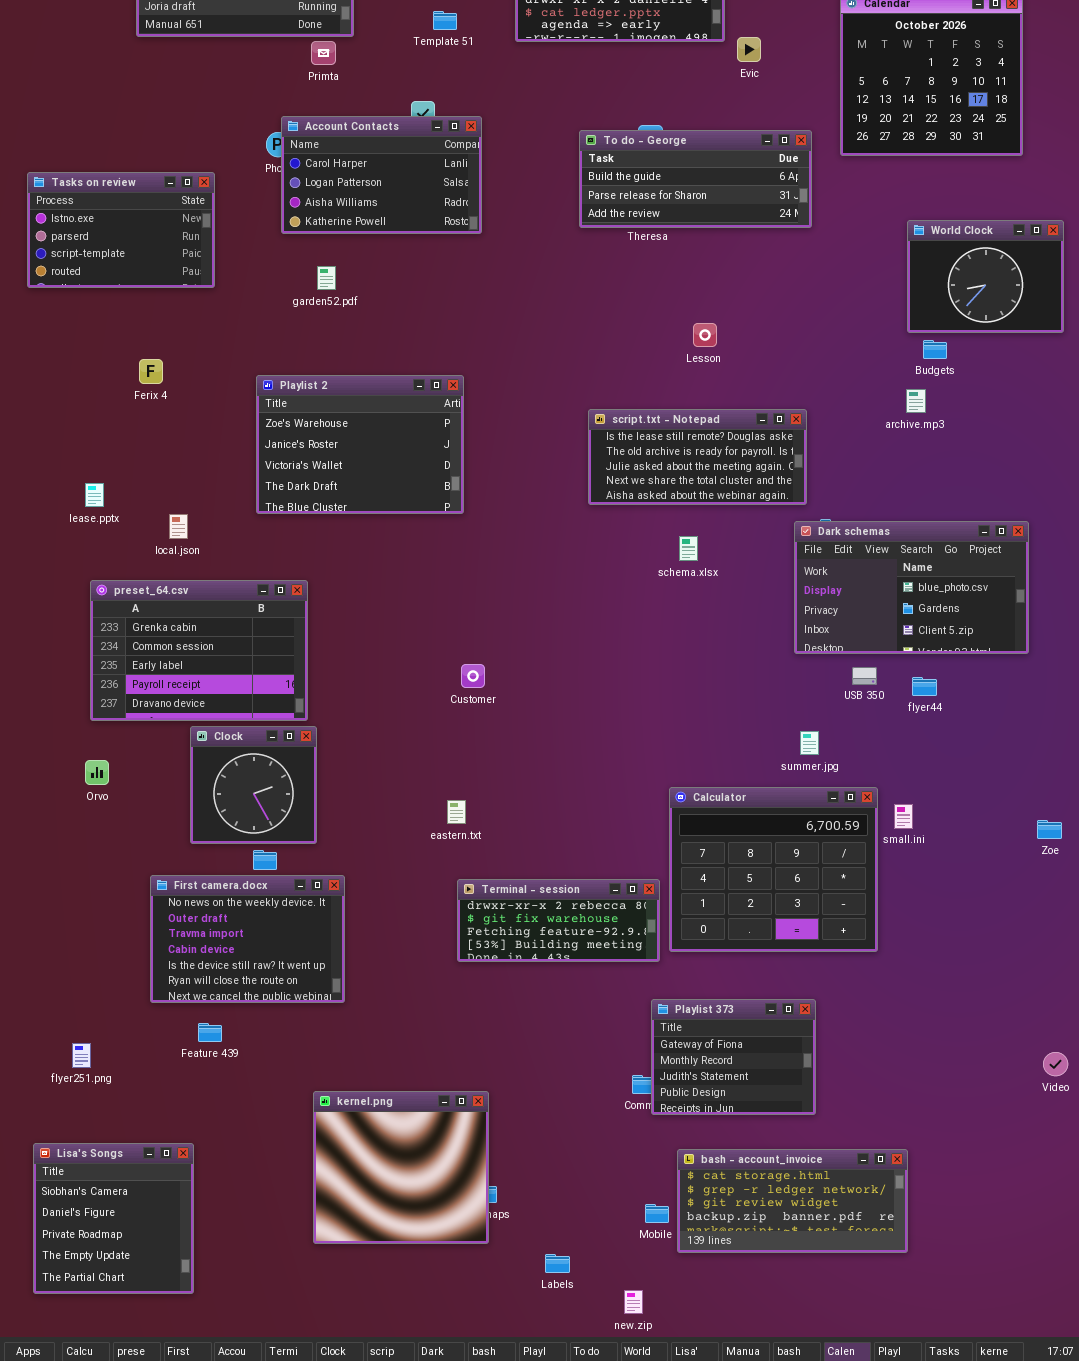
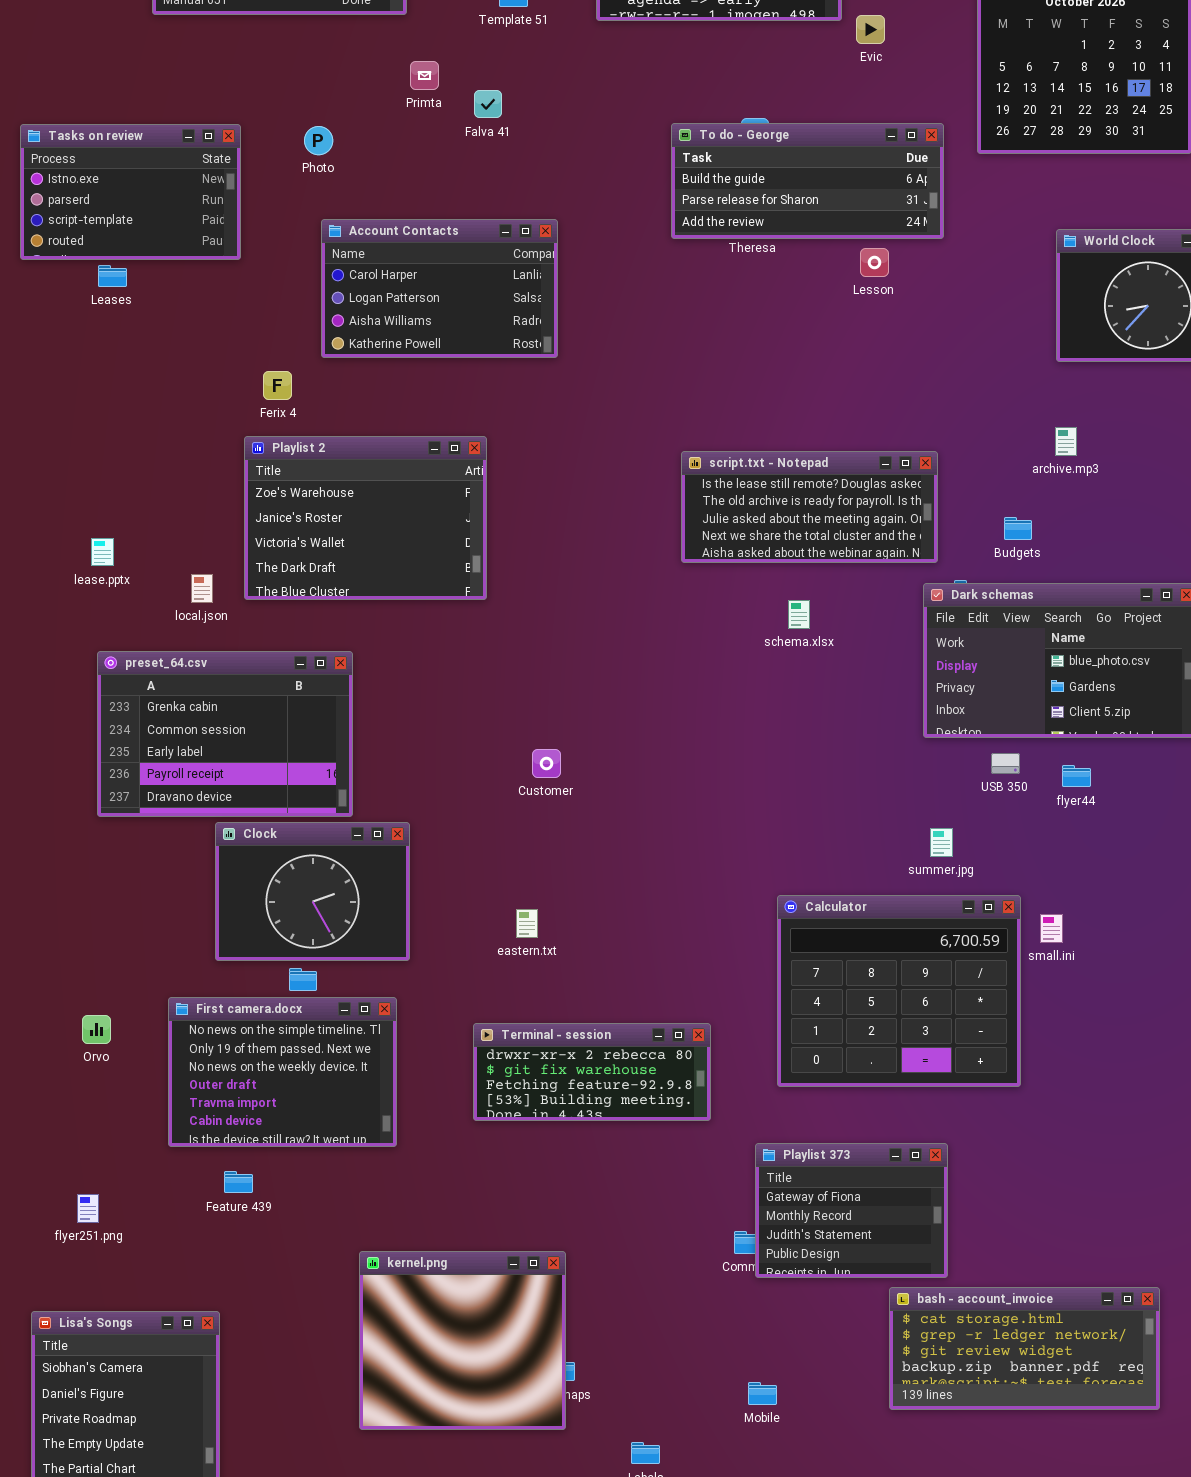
Primta: [311,41,336,65] -> [410,61,439,90], moved
Account Contacts: [281,116,482,234] -> [321,219,558,358], moved
Tasks on review: [27,172,215,288] -> [20,124,241,260], moved
Lesson: [693,323,717,347] -> [860,248,889,277], moved
Budgets: [923,340,947,359] -> [1004,517,1032,540], moved
Ferix 4: [139,359,163,384] -> [263,371,292,400], moved
Playlist 2: [256,375,464,514] -> [244,436,487,600], moved
Clock: [190,726,317,844] -> [215,822,410,961], resized
Orvo: [85,760,109,785] -> [82,1015,111,1044], moved
First camera.docx: [150,875,345,1003] -> [168,997,397,1147], scrolled up 2 rows
Terminal - session: [457,879,660,962] -> [473,1023,711,1121], moved
bash - account_invoice: [677,1149,908,1253] -> [889,1287,1160,1410], moved

